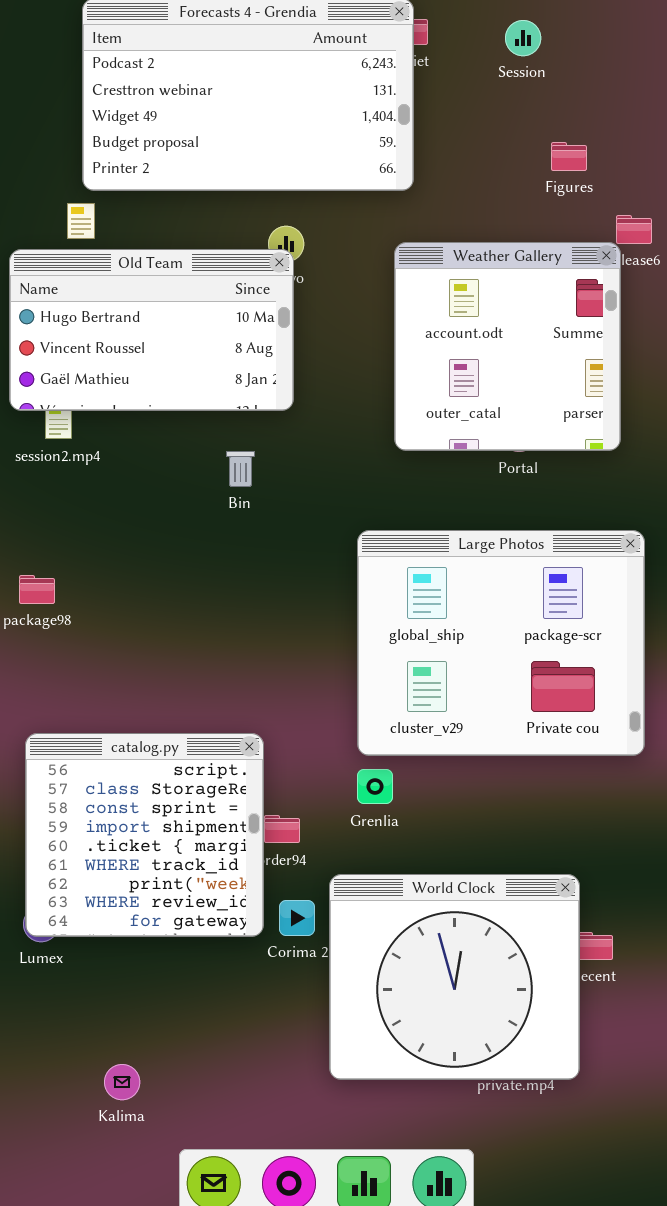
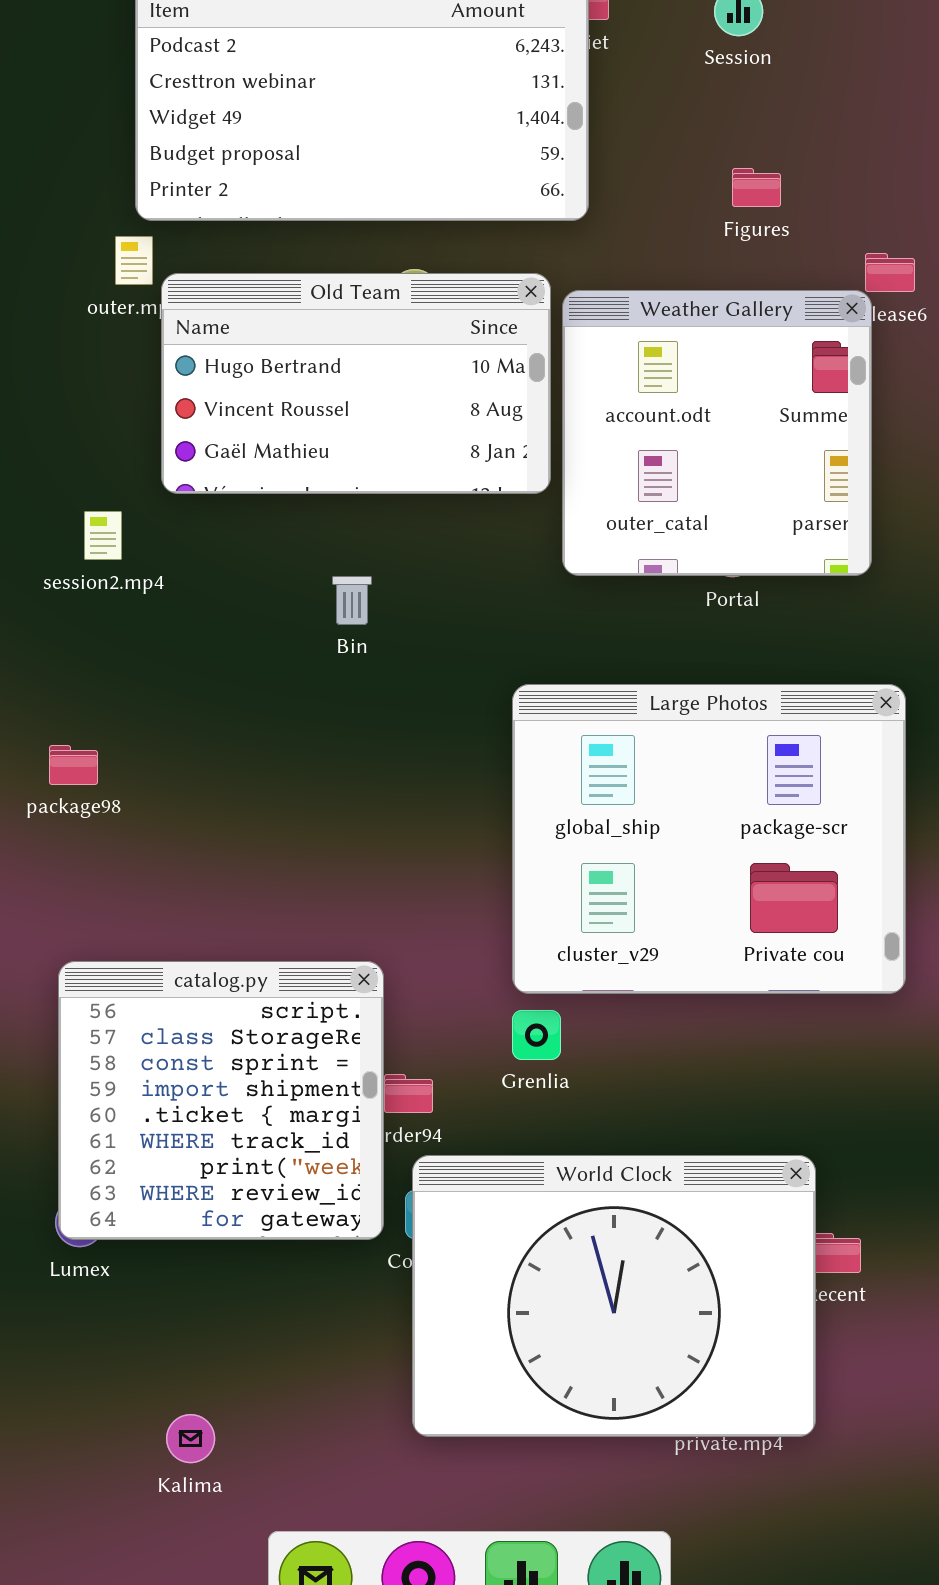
Figures: [551,142,587,171] -> [732,168,781,207], moved
Old Team: [9,249,294,411] -> [161,273,551,494], moved
World Clock: [329,874,580,1080] -> [412,1155,816,1437], resized

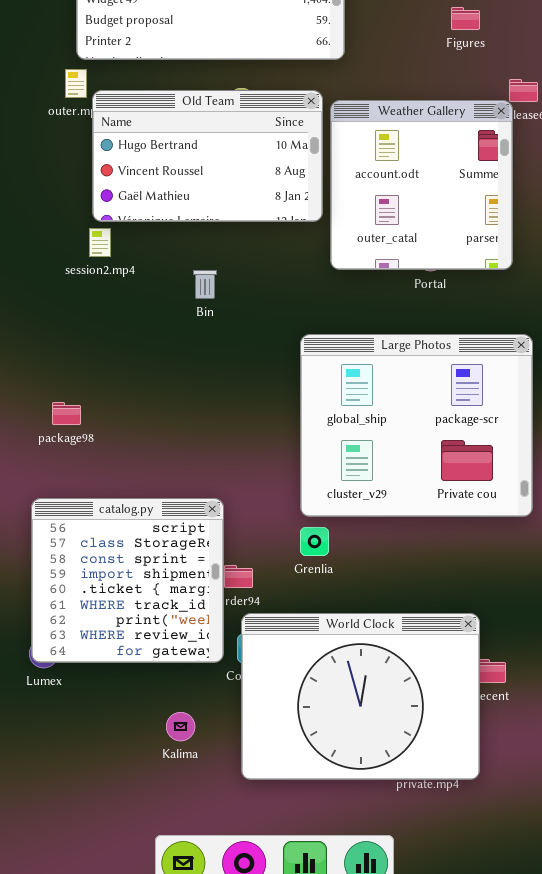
Figures: [732,168,781,207] -> [451,7,480,30], moved
session2.mp4: [84,511,122,560] -> [89,228,111,257], moved
package98: [49,745,98,785] -> [52,402,81,425], moved
Kalima: [166,1414,215,1463] -> [166,712,195,741], moved

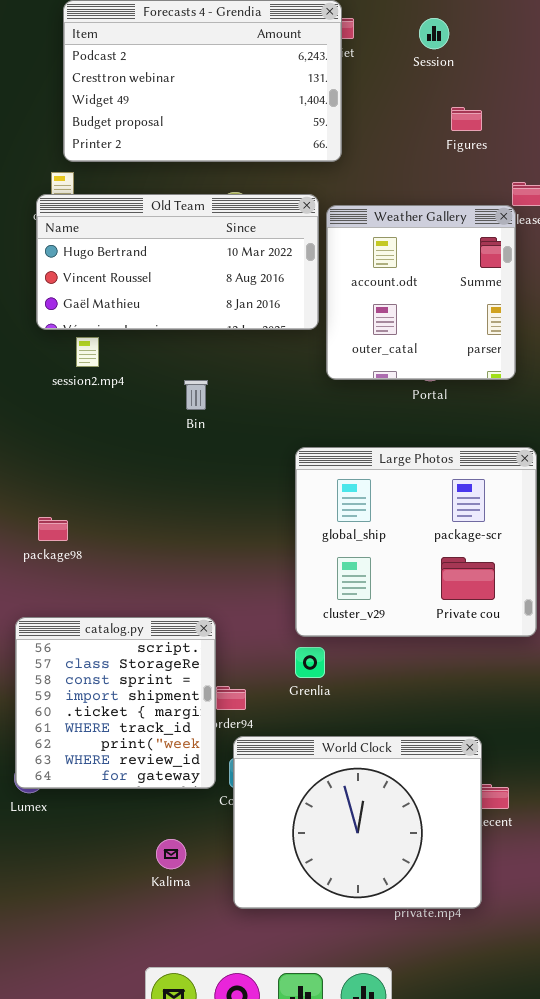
Old Team: [92,90,323,222] -> [36,194,319,330], resized

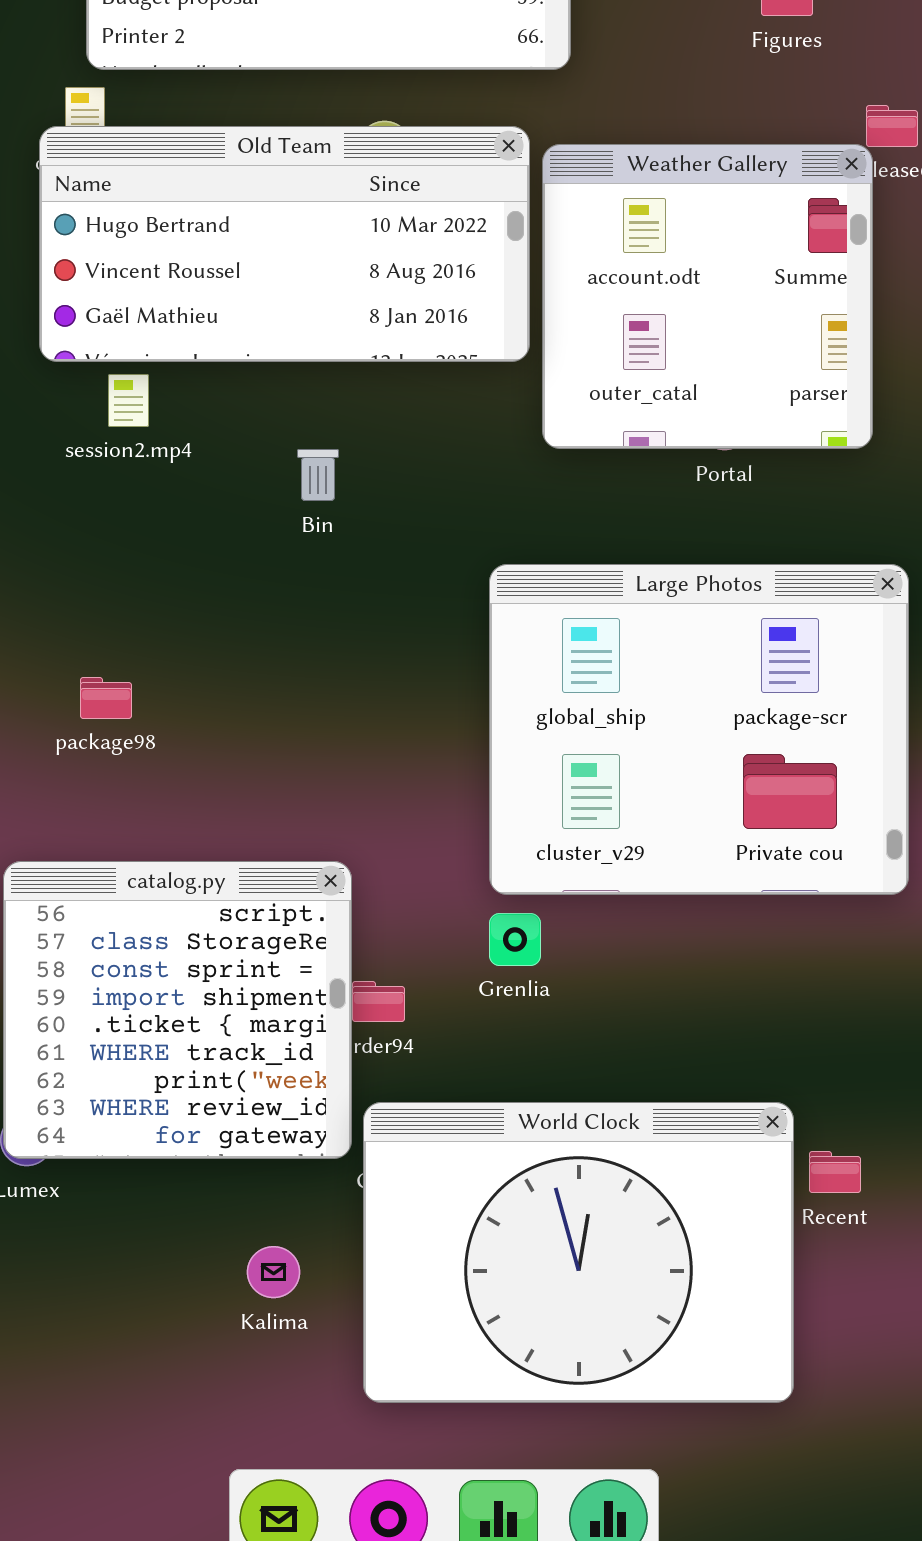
package98: [38,517,68,541] -> [80,677,132,719], moved
World Clock: [233,736,482,909] -> [363,1102,794,1403], moved

